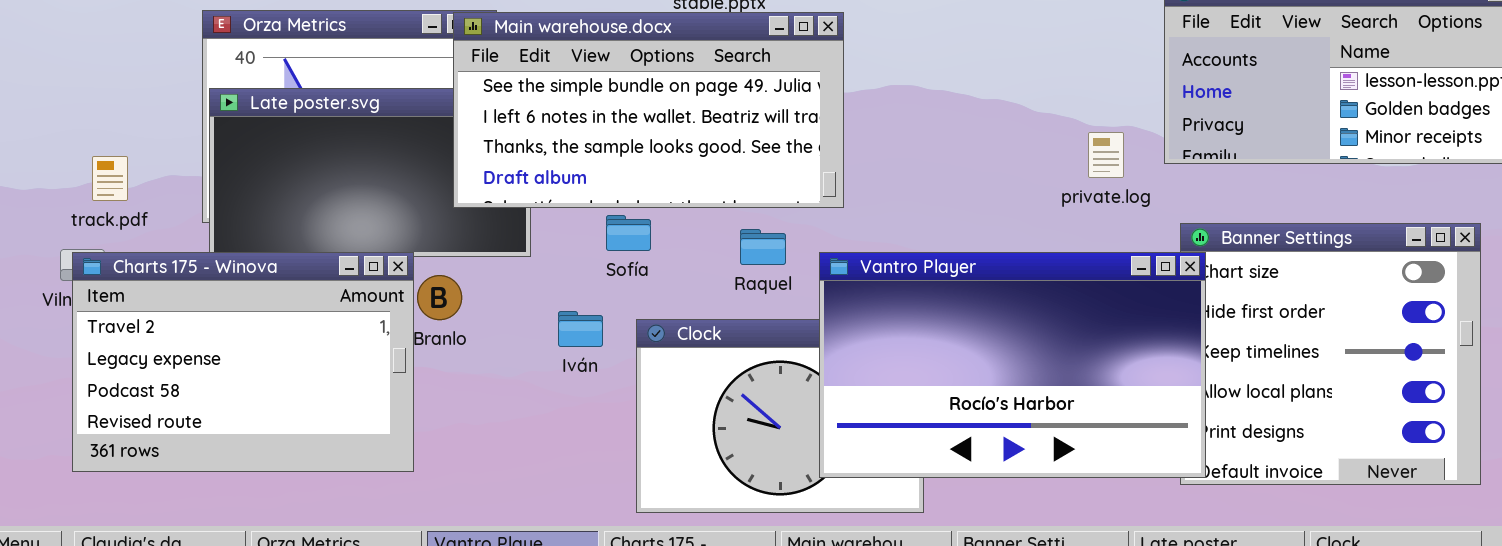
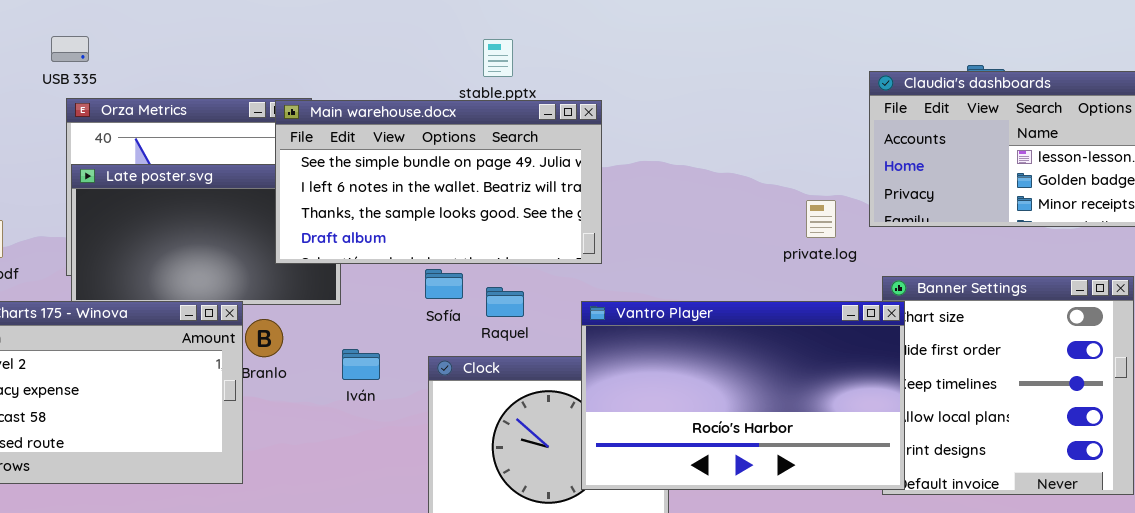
Sofía: [606,215,651,251] -> [425,269,463,299], moved
Raquel: [740,229,786,265] -> [486,287,524,317], moved
Iván: [558,311,603,347] -> [342,349,380,380], moved

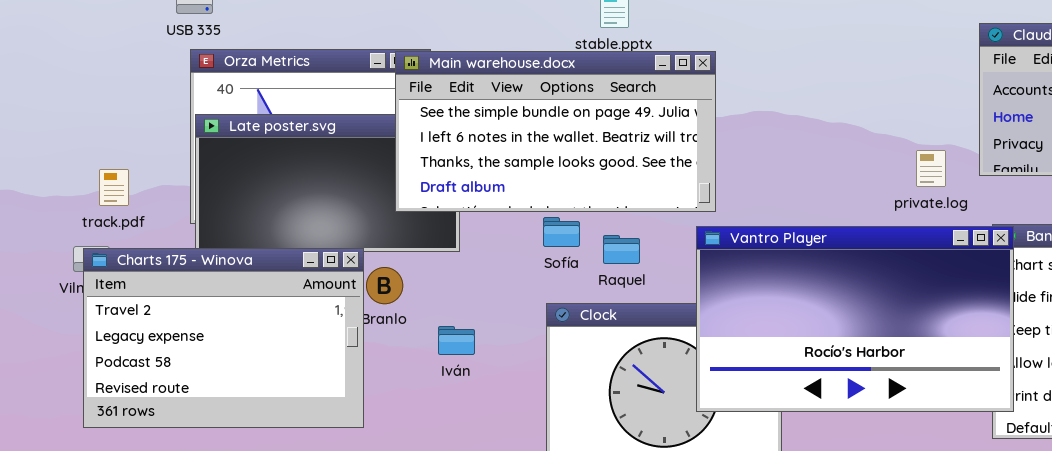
Vantro Player: [581,301,905,490] -> [696,226,1014,412], moved
Iván: [342,349,380,380] -> [438,326,475,355], moved

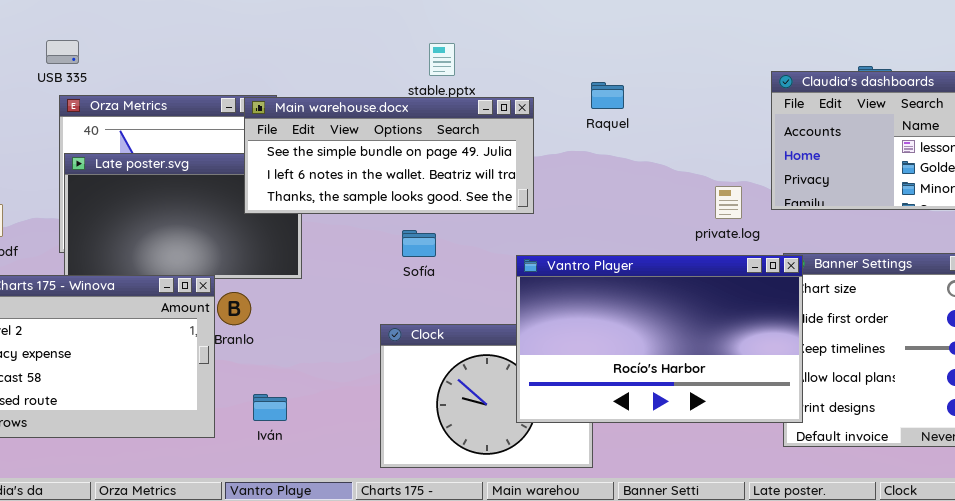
Main warehouse.docx: [395,51,716,212] -> [244,97,534,214], resized
Sofía: [543,217,580,247] -> [402,230,436,257], moved
Raquel: [603,235,640,264] -> [591,82,624,109], moved
Iván: [438,326,475,355] -> [253,394,287,421], moved

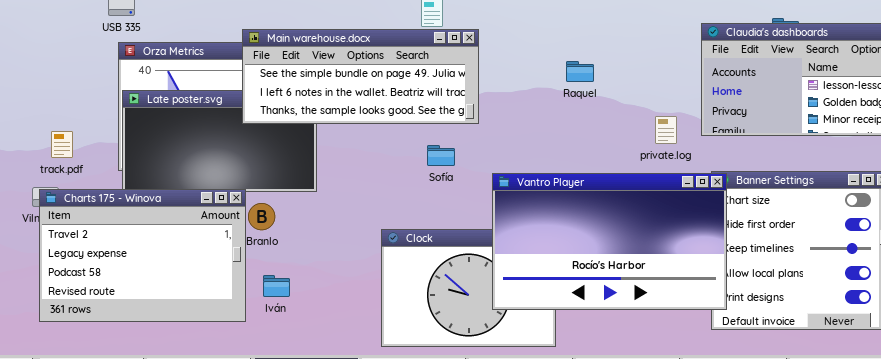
Raquel: [591,82,624,109] -> [566,61,594,82], moved
Main warehouse.docx: [244,97,534,214] -> [242,29,479,124], moved
Sofía: [402,230,436,257] -> [427,145,455,166], moved
Iván: [253,394,287,421] -> [263,275,290,297], moved

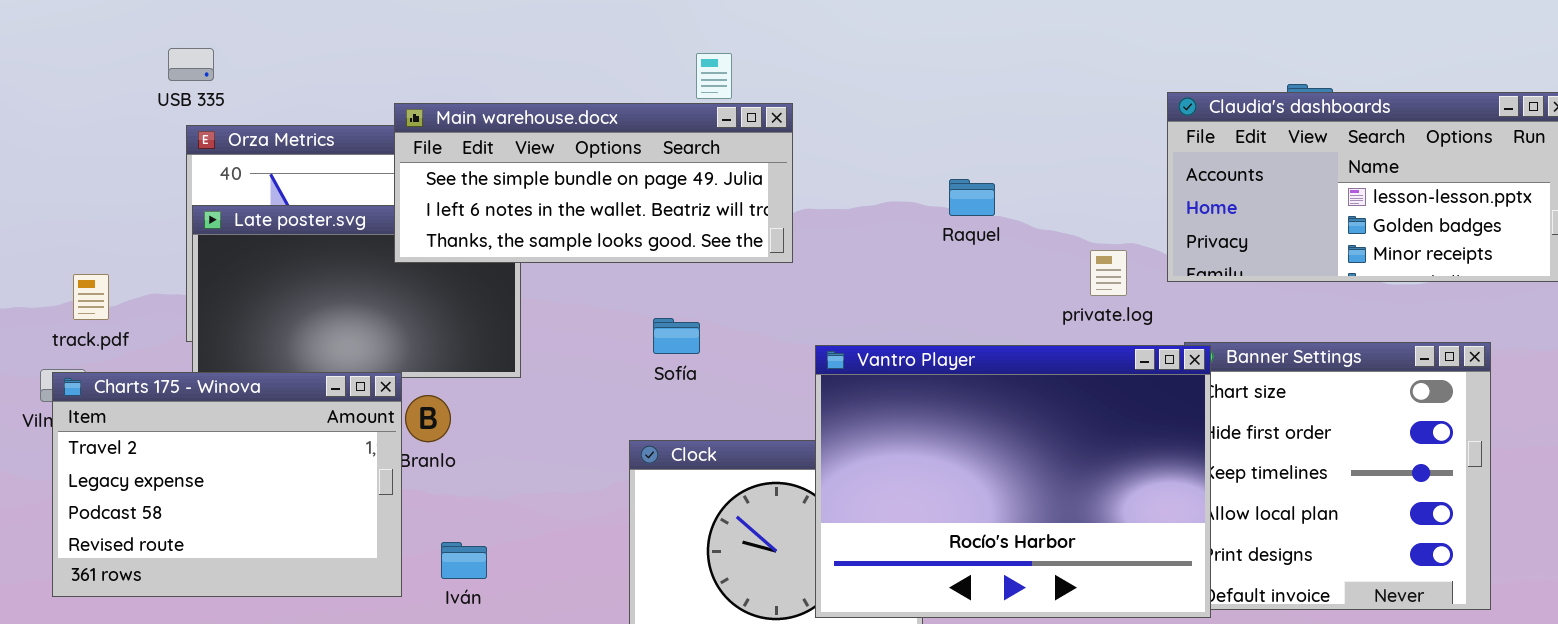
Raquel: [566,61,594,82] -> [949,179,995,216], moved
Sofía: [427,145,455,166] -> [653,318,700,354], moved
Vantro Player: [492,173,727,310] -> [815,345,1211,618], resized
Iván: [263,275,290,297] -> [441,542,487,579], moved

